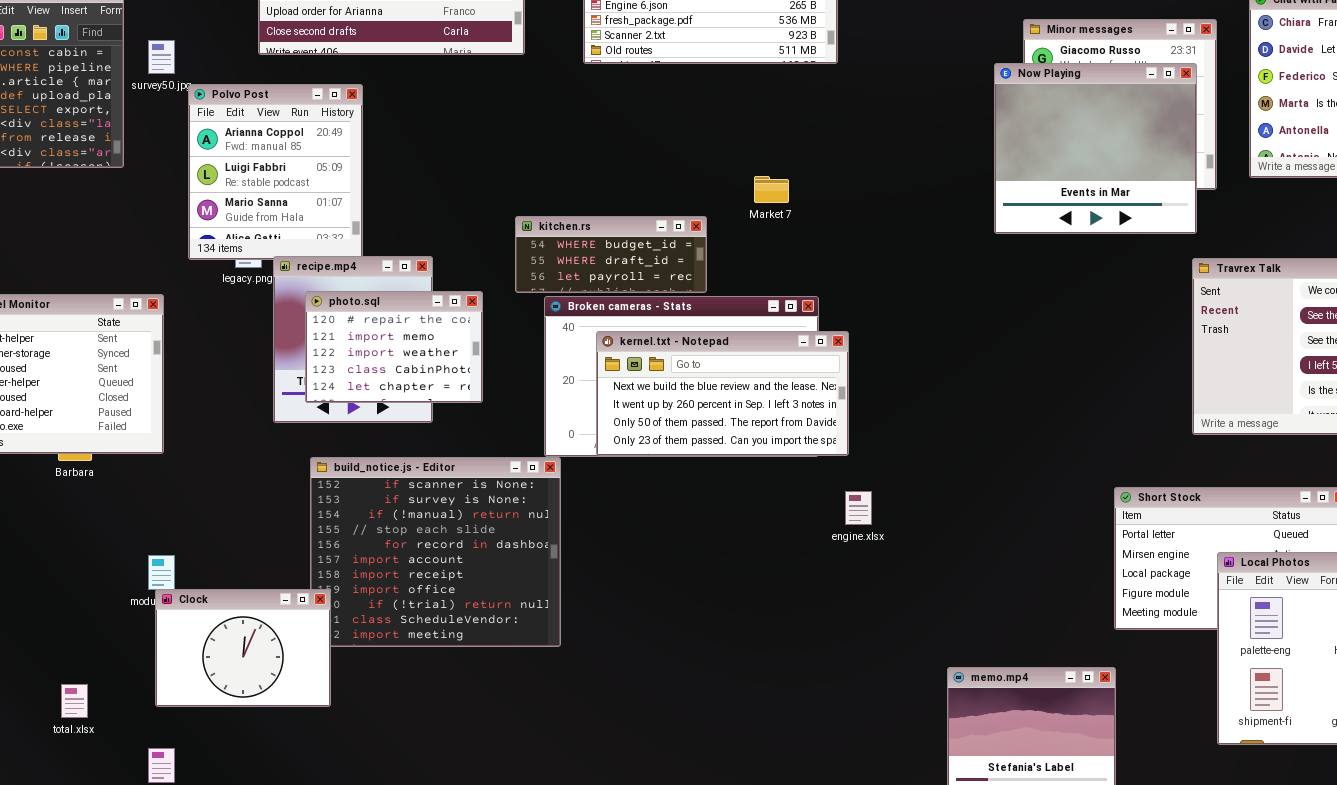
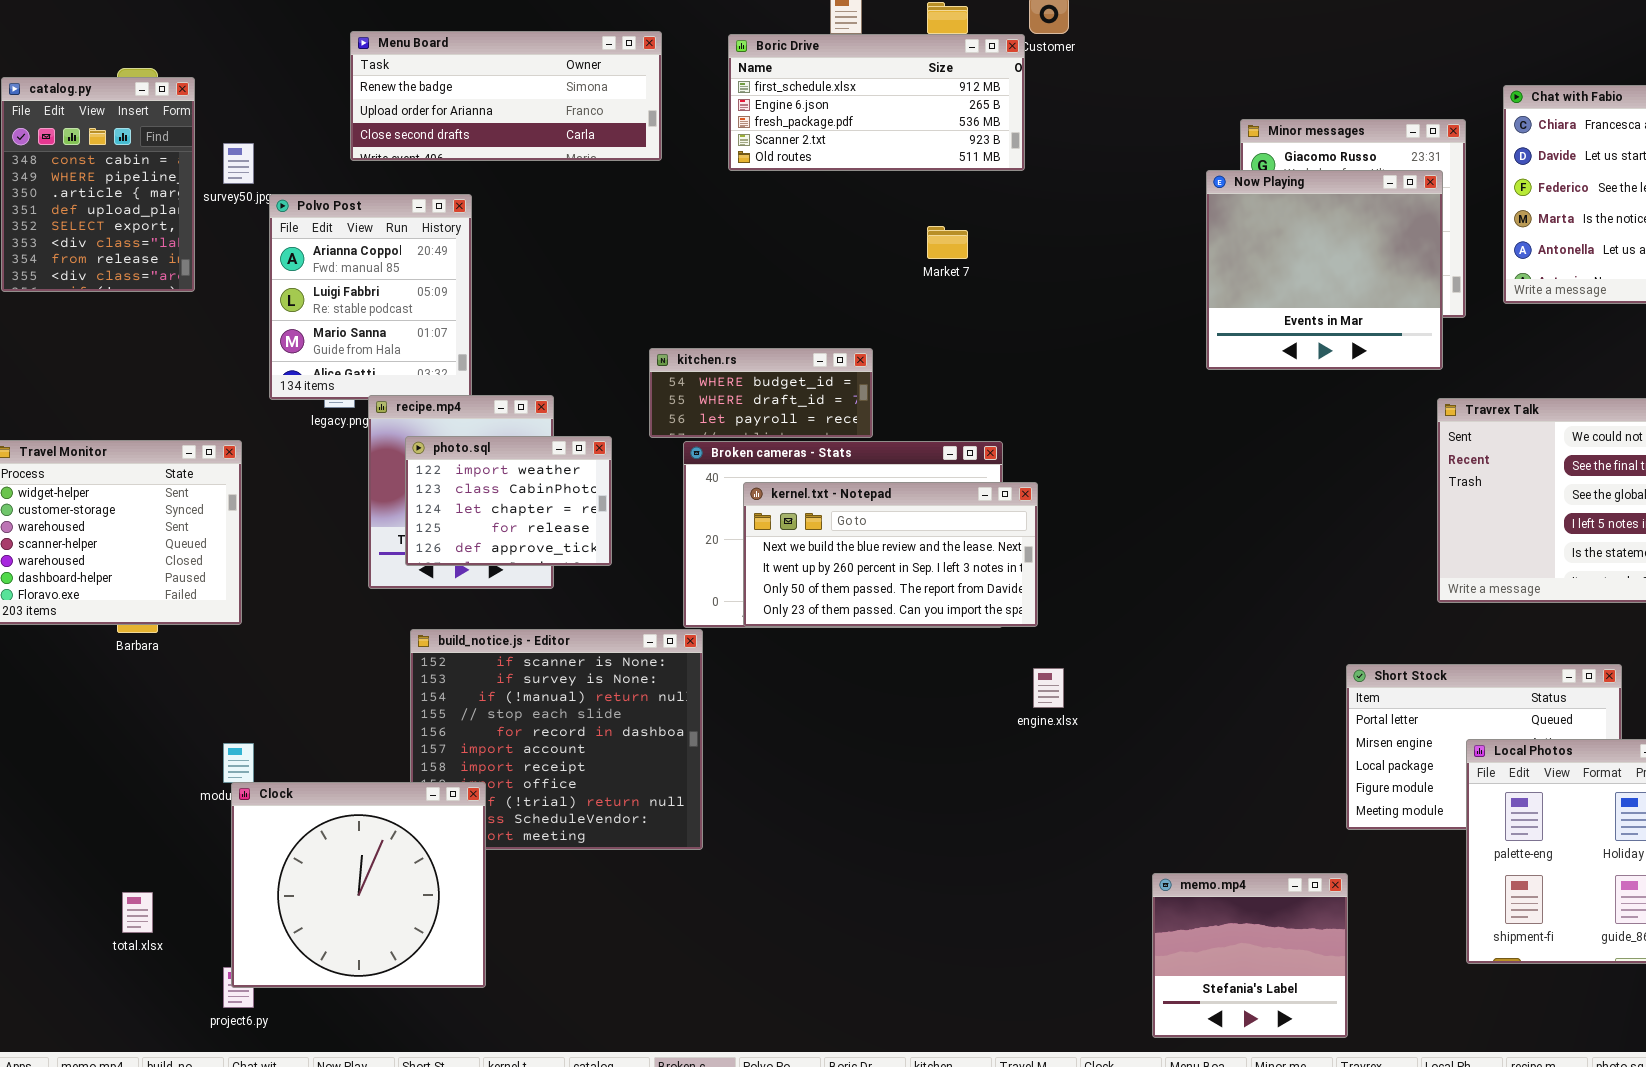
Market 7: [754,176,789,203] -> [927,226,968,259], moved
photo.sql: [305,291,483,403] -> [405,436,612,566], scrolled down 2 rows
Clock: [155,589,331,707] -> [231,782,486,988], resized

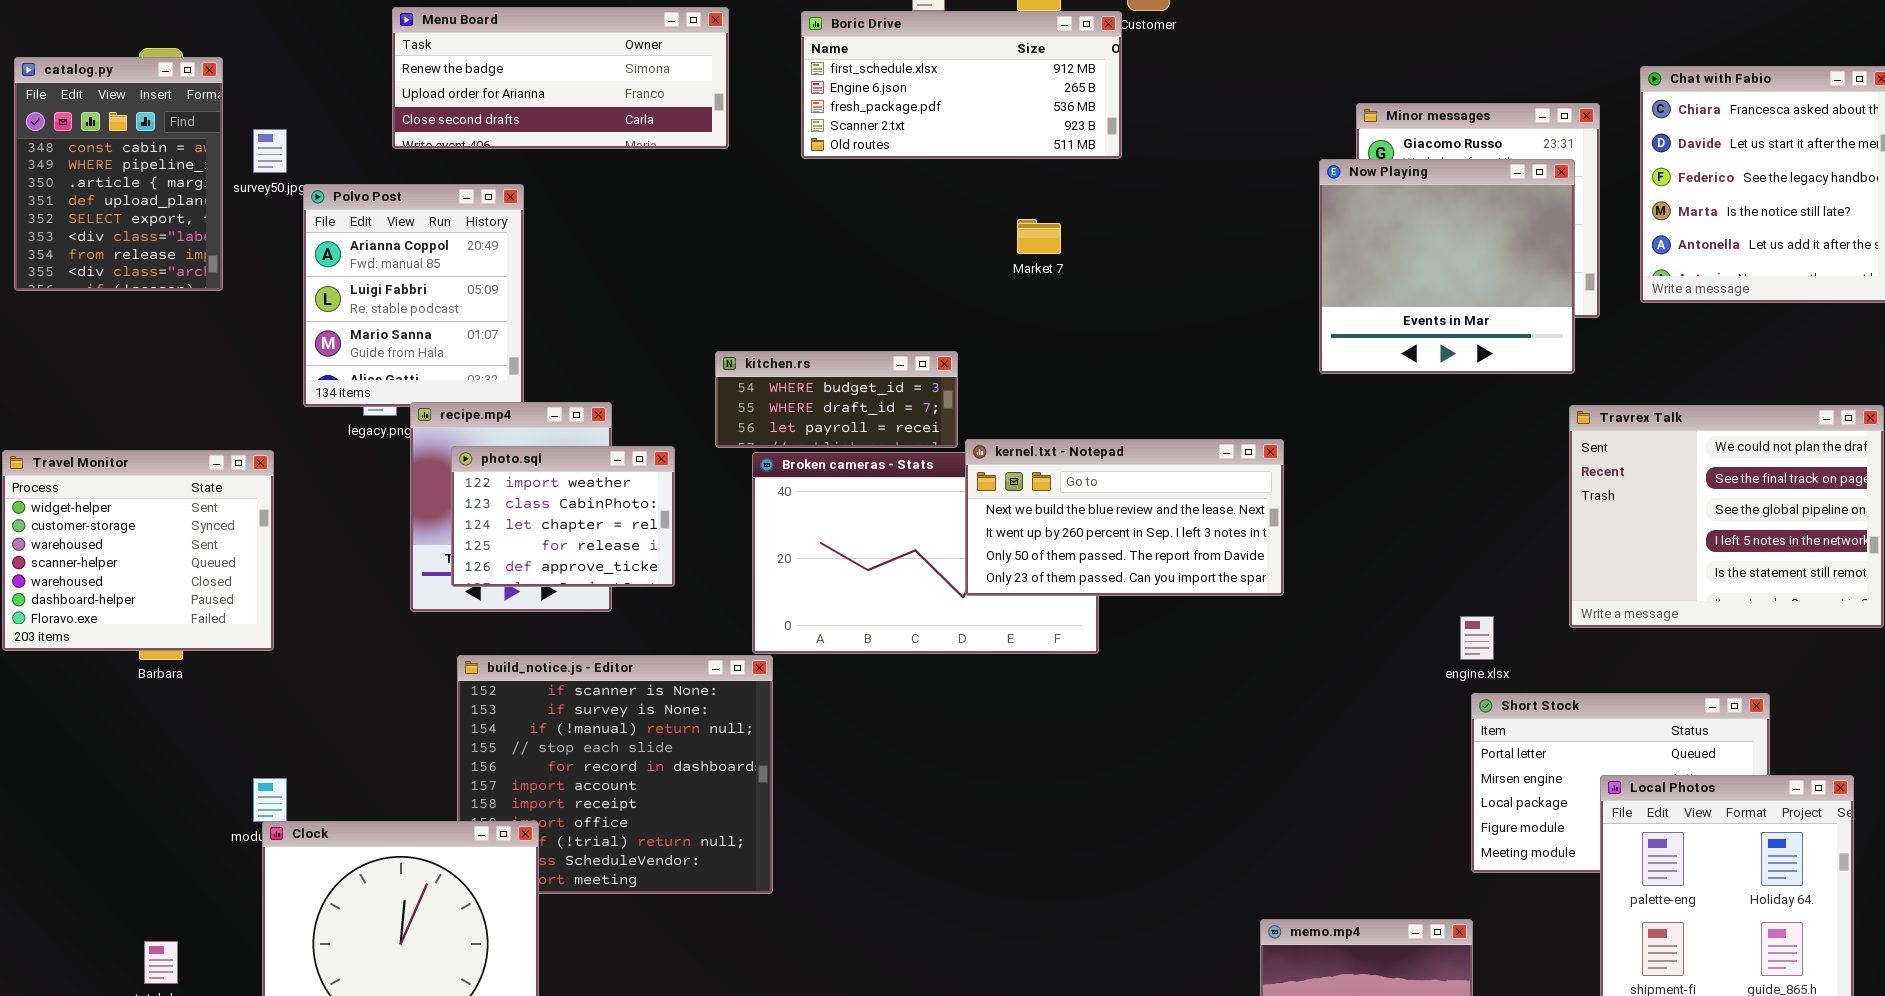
kernel.txt - Notepad: [743,482,1038,627] -> [965,439,1284,596], moved
engine.xlsx: [1033,668,1064,708] -> [1460,616,1494,660], moved

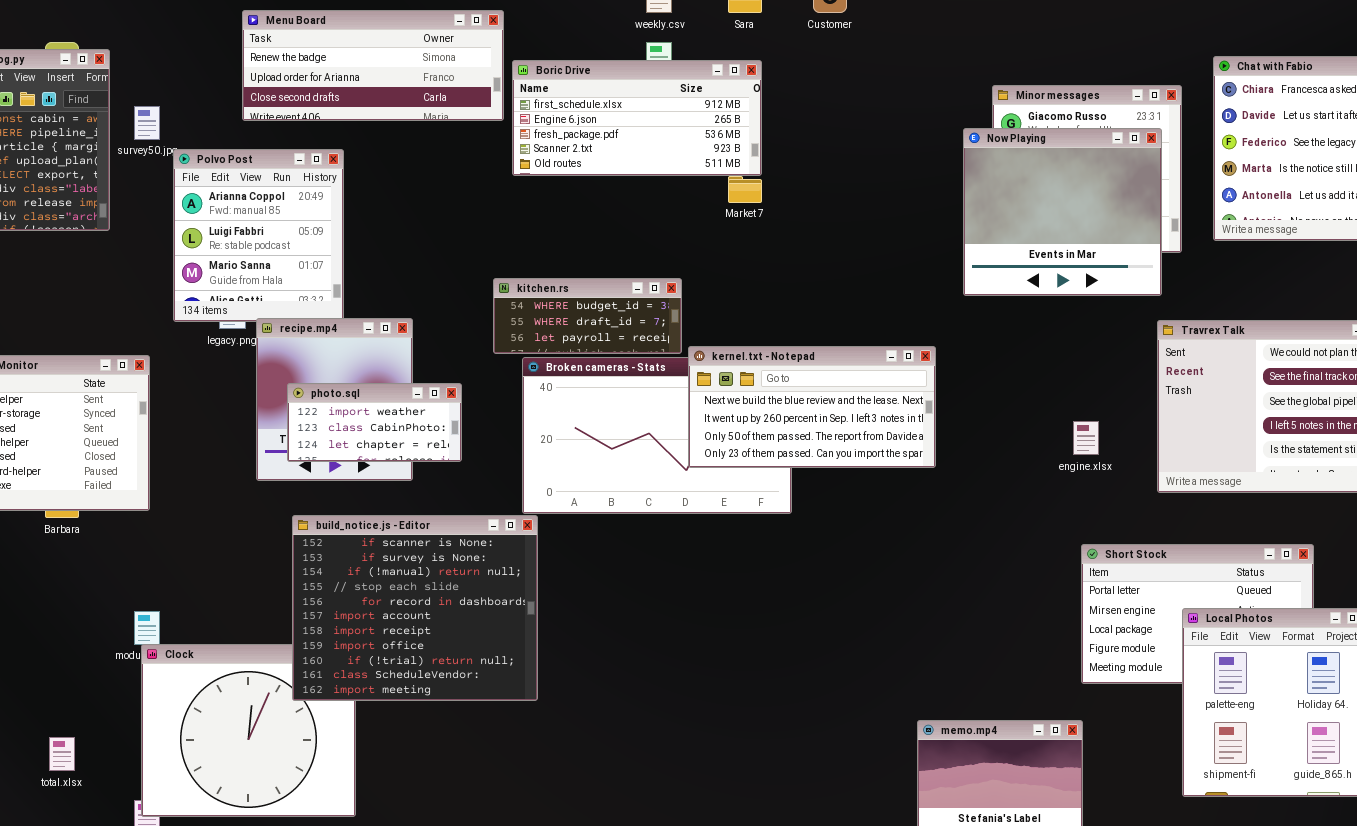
Boric Drive: [801,11,1122,159] -> [512,60,762,176], moved
photo.sql: [451,446,675,587] -> [287,383,462,462], resized
engine.xlsx: [1460,616,1494,660] -> [1073,421,1099,455], moved
build_notice.js - Editor: [457,655,773,894] -> [292,515,538,701], raised

